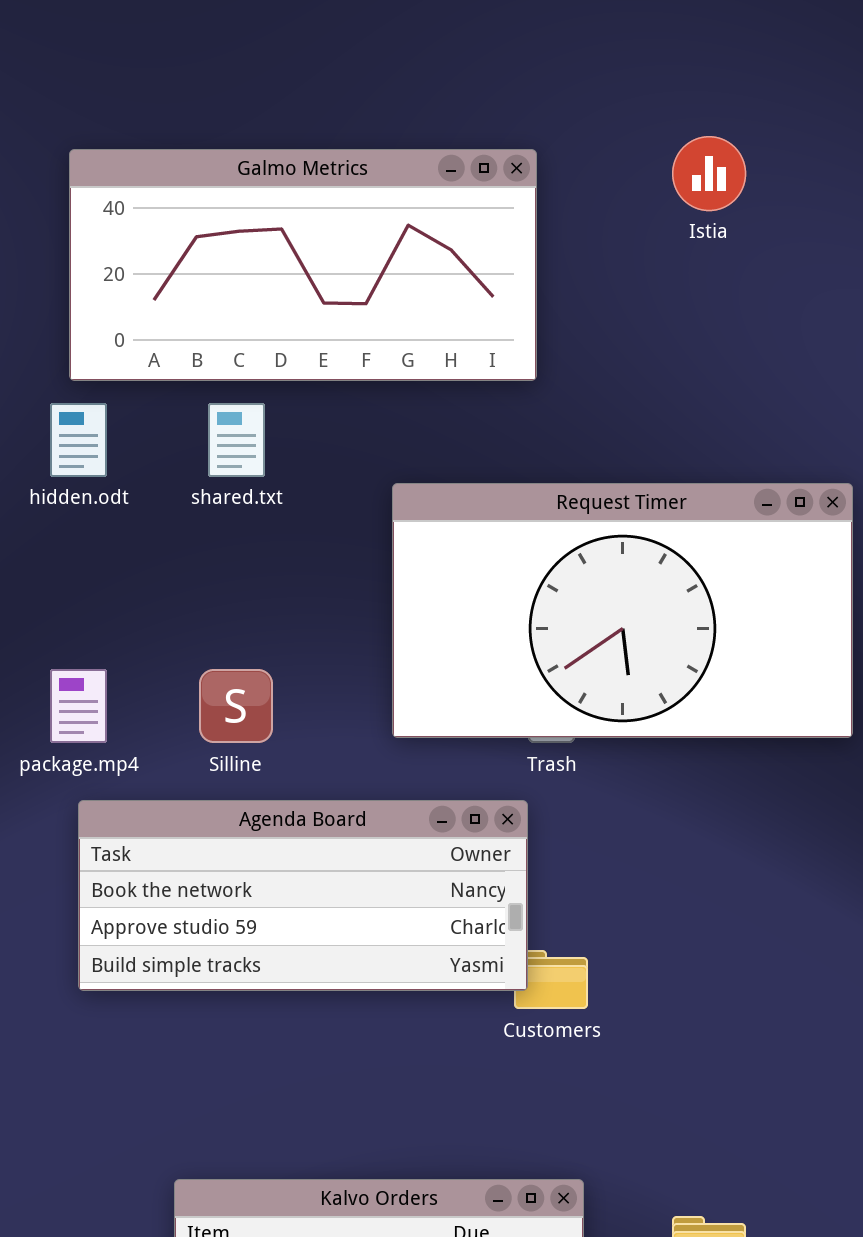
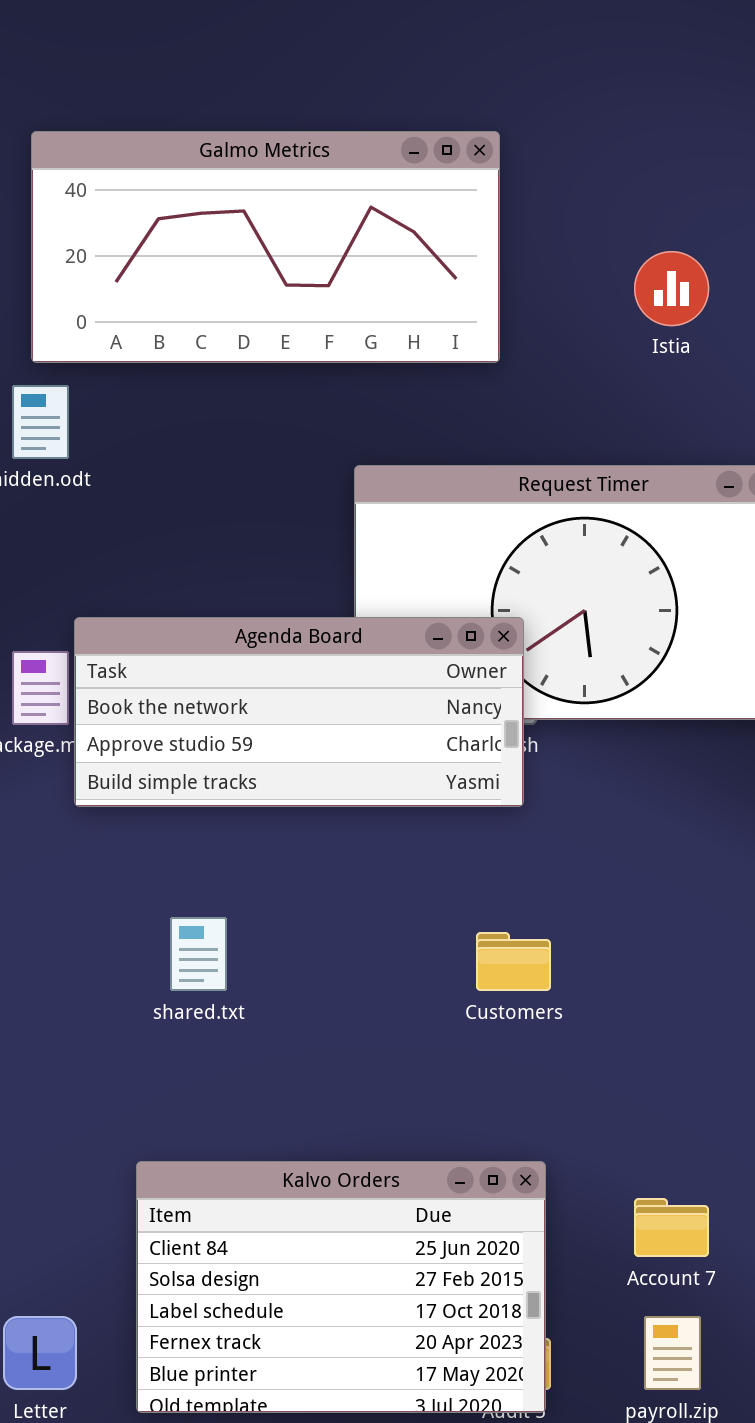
Istia: [672,136,746,211] -> [634,251,709,326], moved
shared.txt: [208,403,265,477] -> [170,917,227,991], moved
Agenda Board: [78,800,528,991] -> [74,617,524,807], moved

